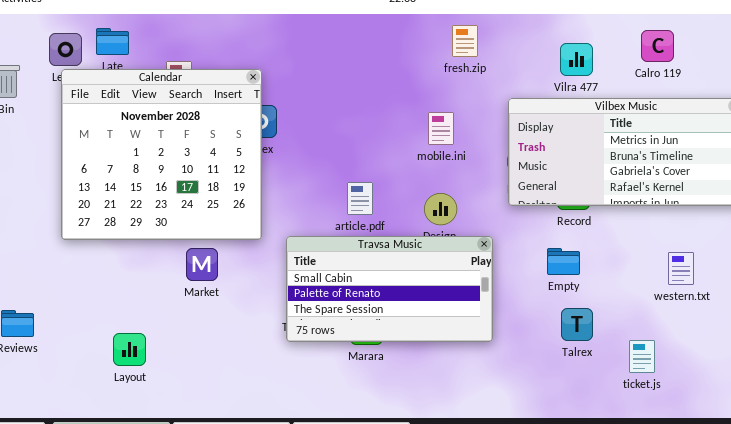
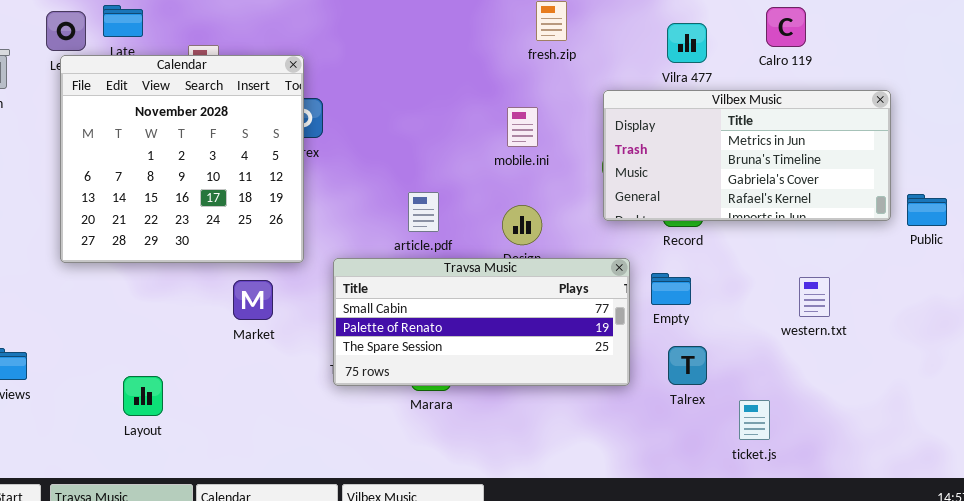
Travsa Music: [286,236,493,342] -> [333,258,630,386], resized
Market: [186,248,218,281] -> [233,280,273,320], moved
ticket.js: [629,340,655,373] -> [739,400,770,440], moved

